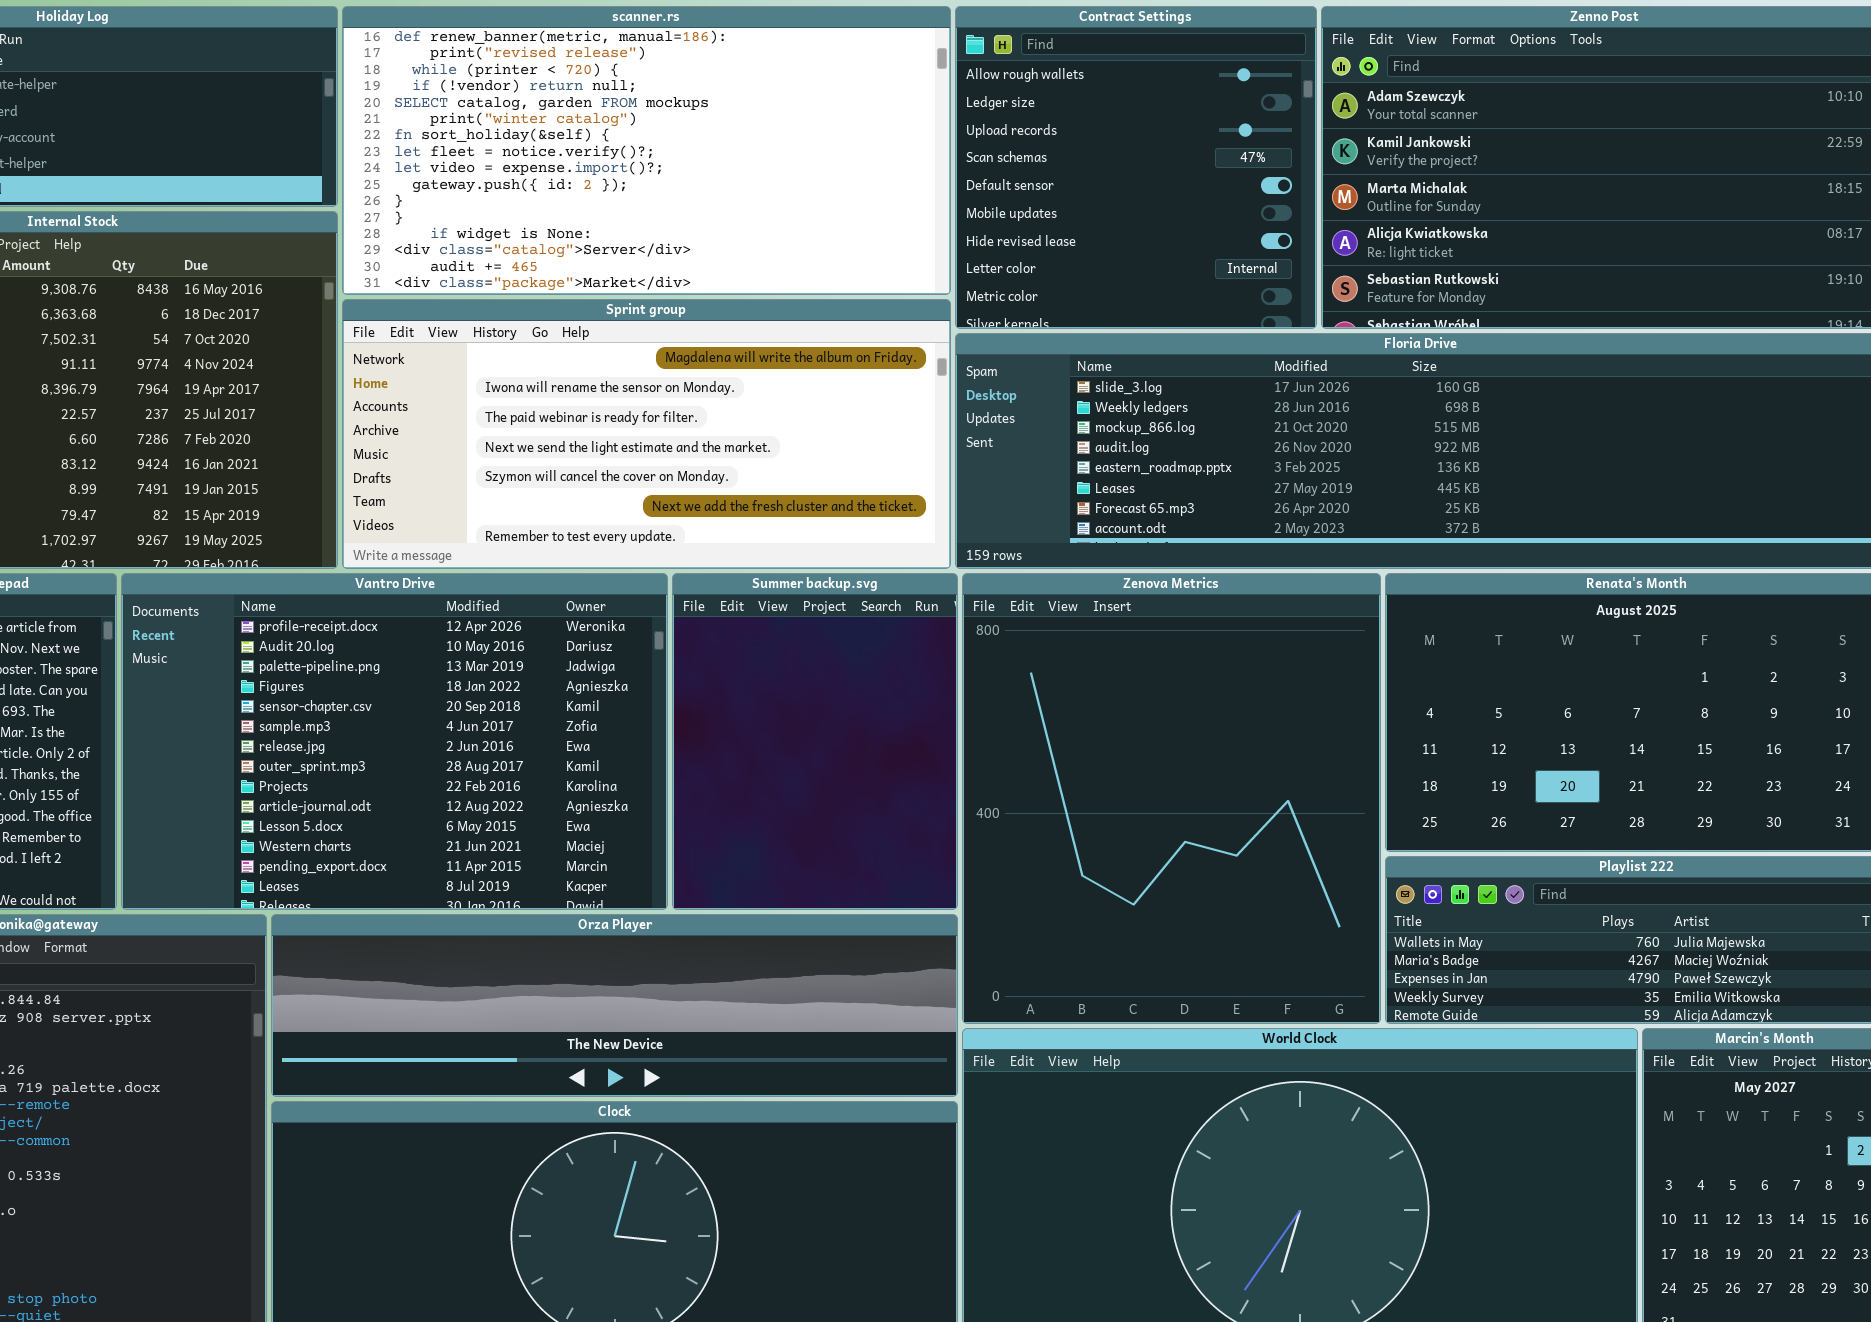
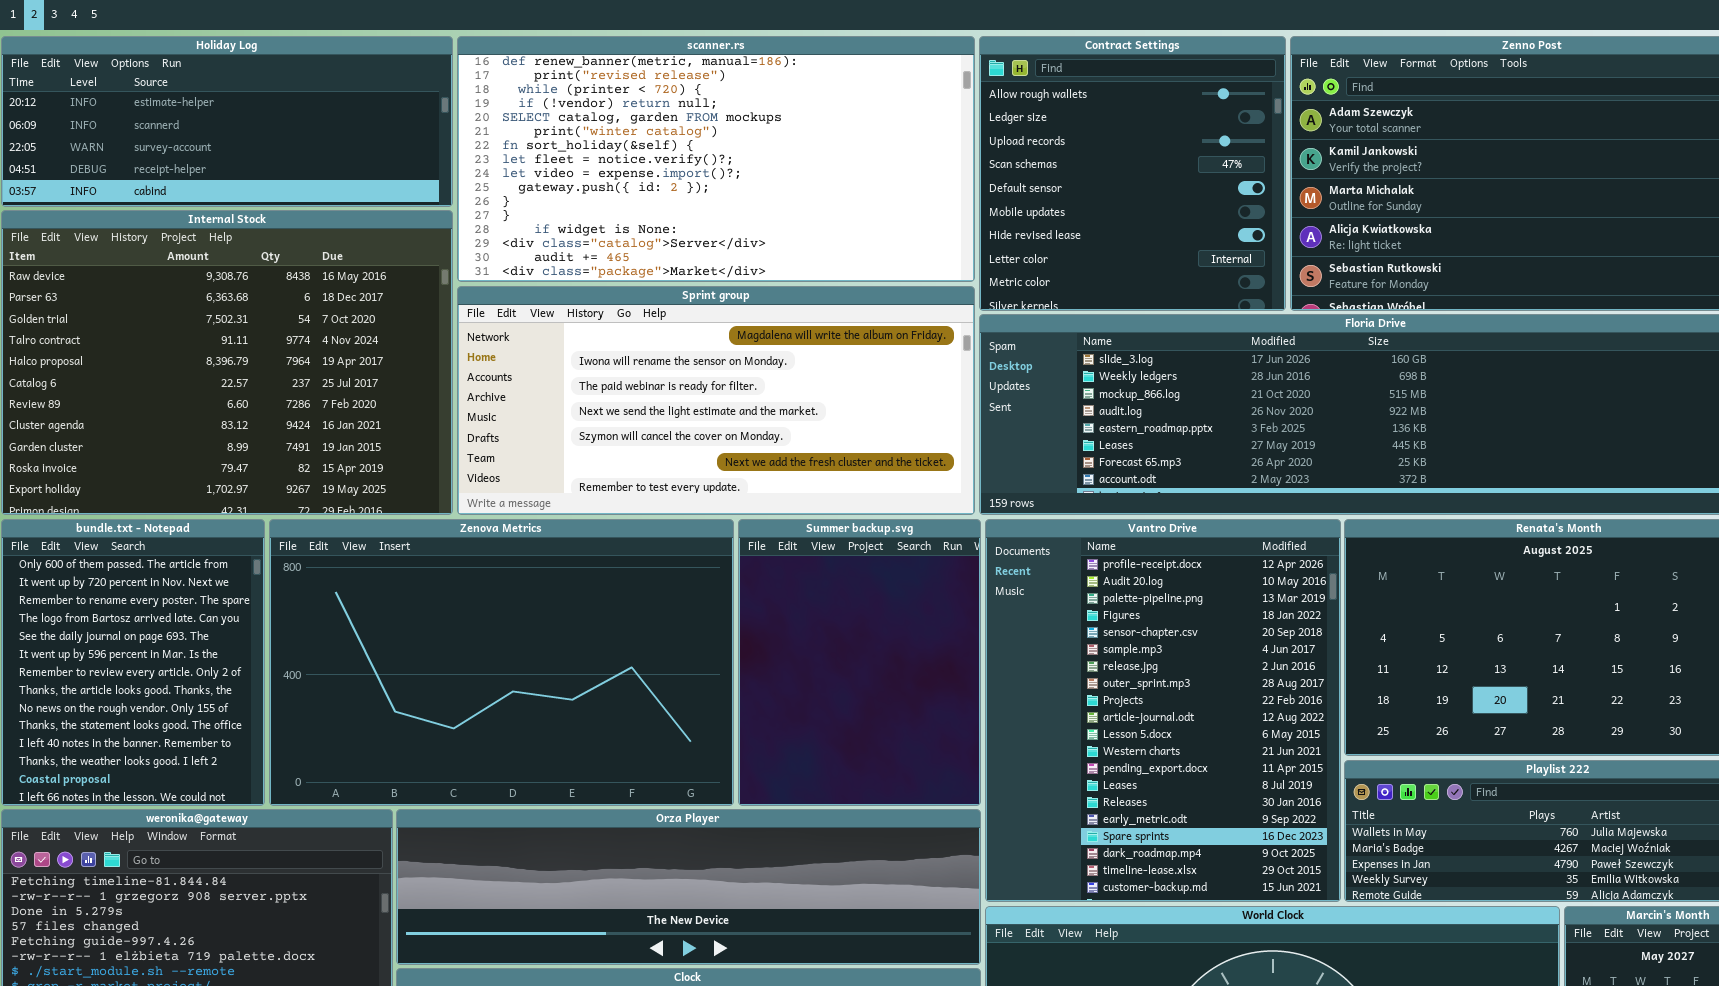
Vantro Drive: [121,573,668,910] -> [985,519,1341,902], moved, resized
Zenova Metrics: [962,573,1381,1024] -> [269,519,734,806], moved, resized

